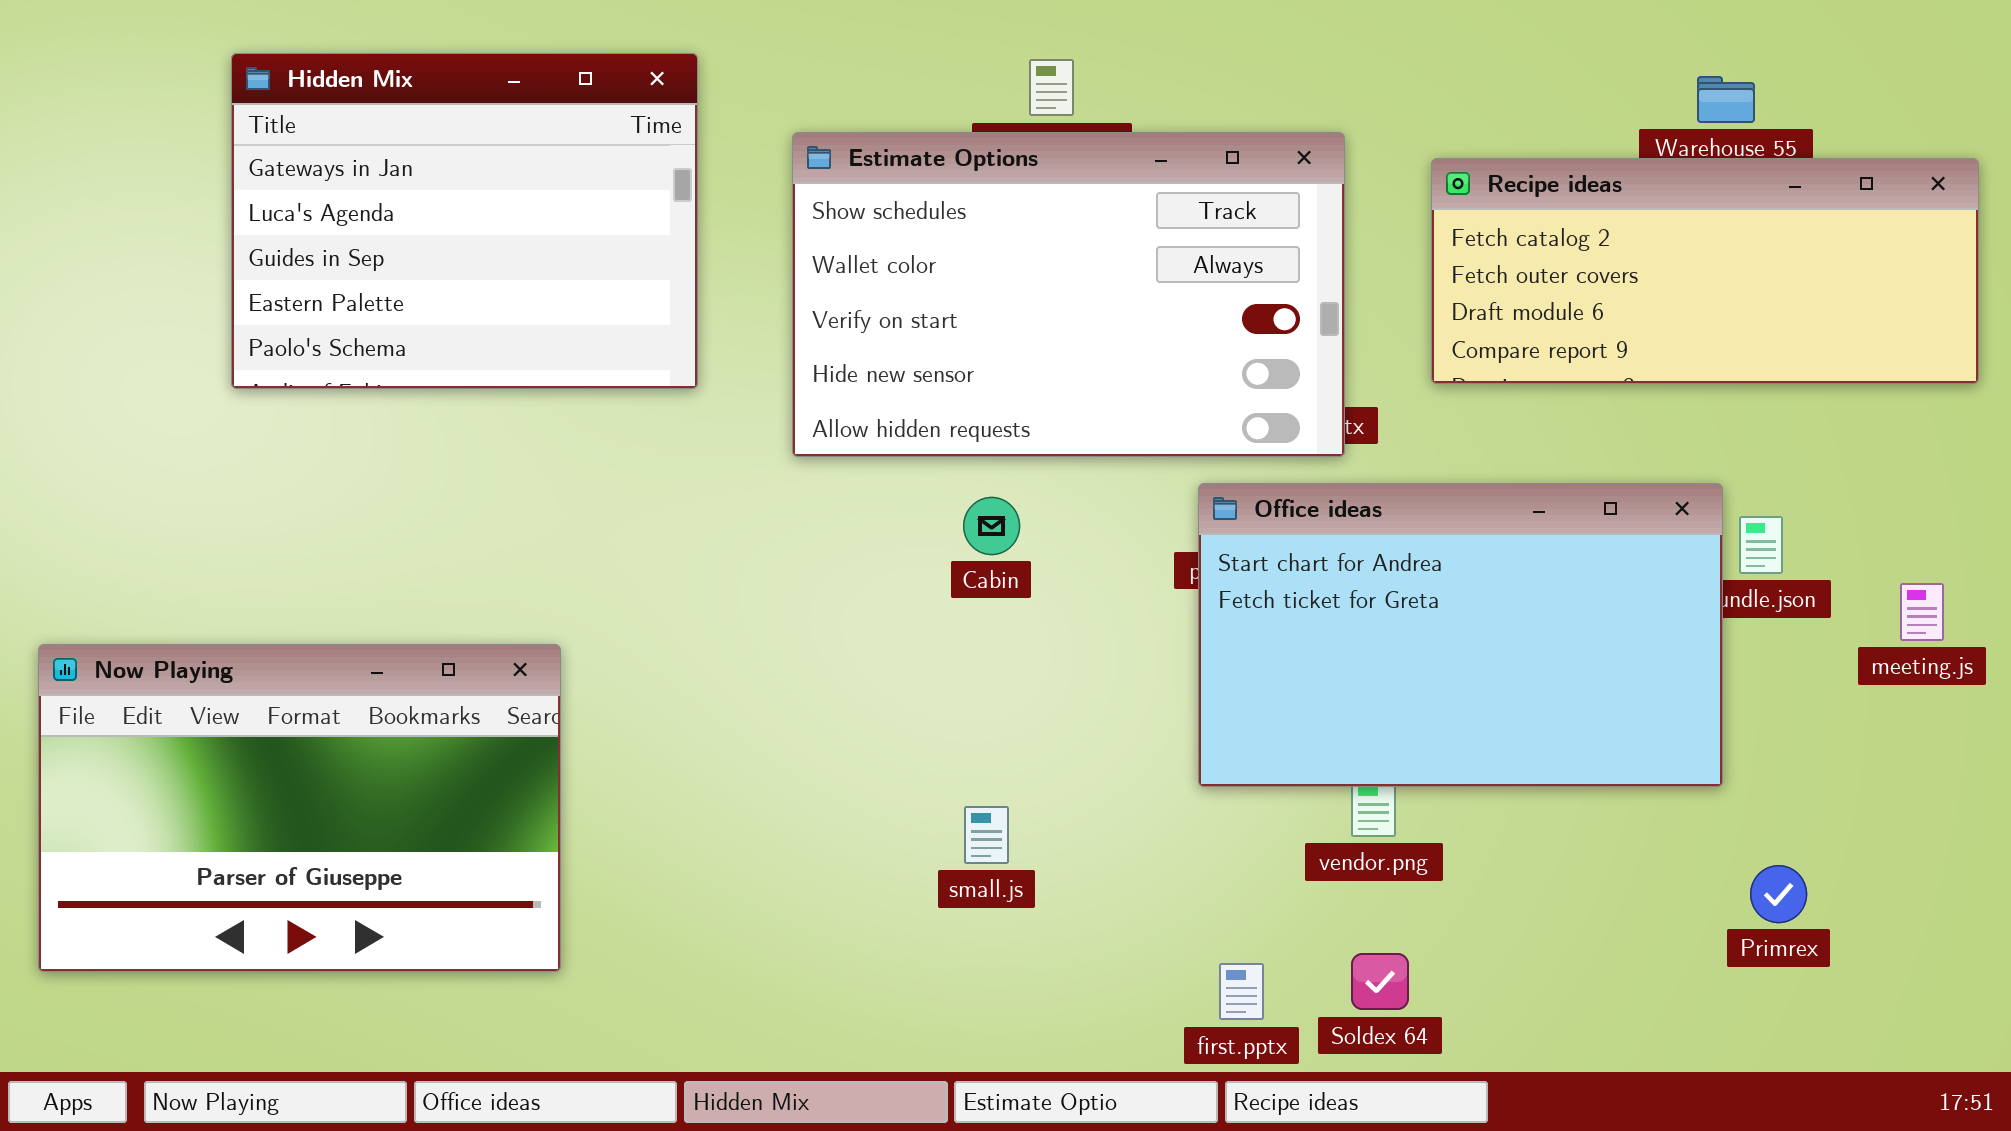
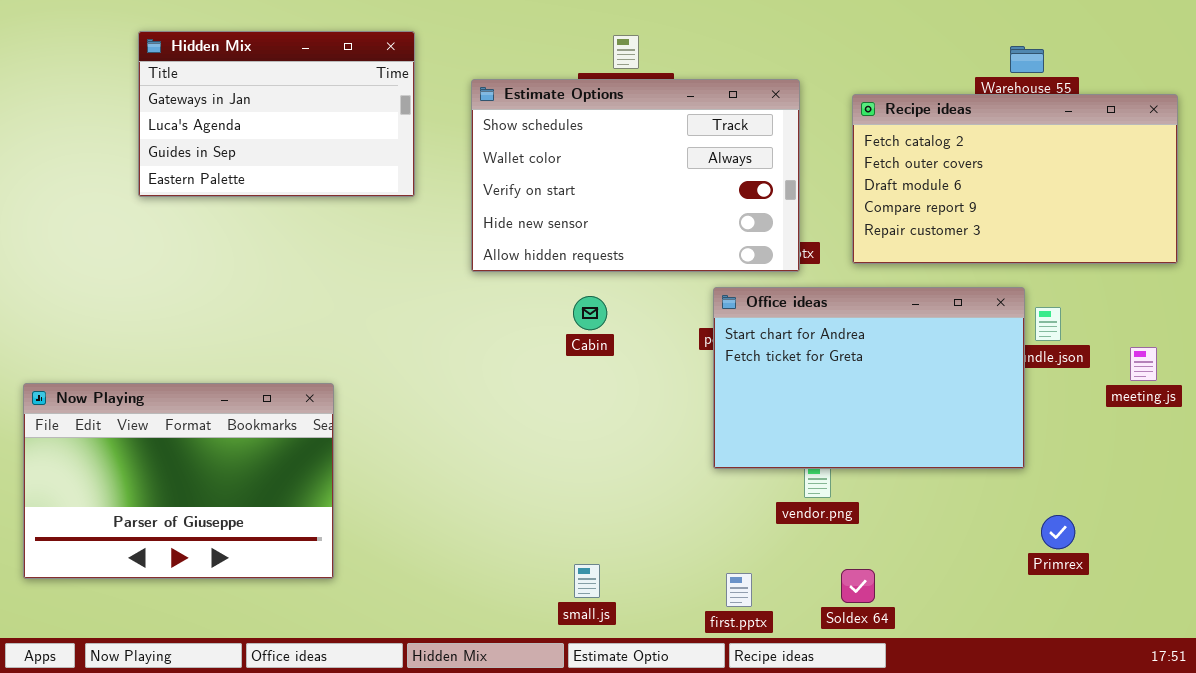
Hidden Mix: [231,53,698,389] -> [138,31,415,197], resized
Recipe ideas: [1431,158,1979,384] -> [852,94,1178,264], resized
small.js: [964,806,1009,864] -> [574,564,600,598], moved
Soldex 64: [1351,953,1409,1010] -> [841,569,875,603], moved

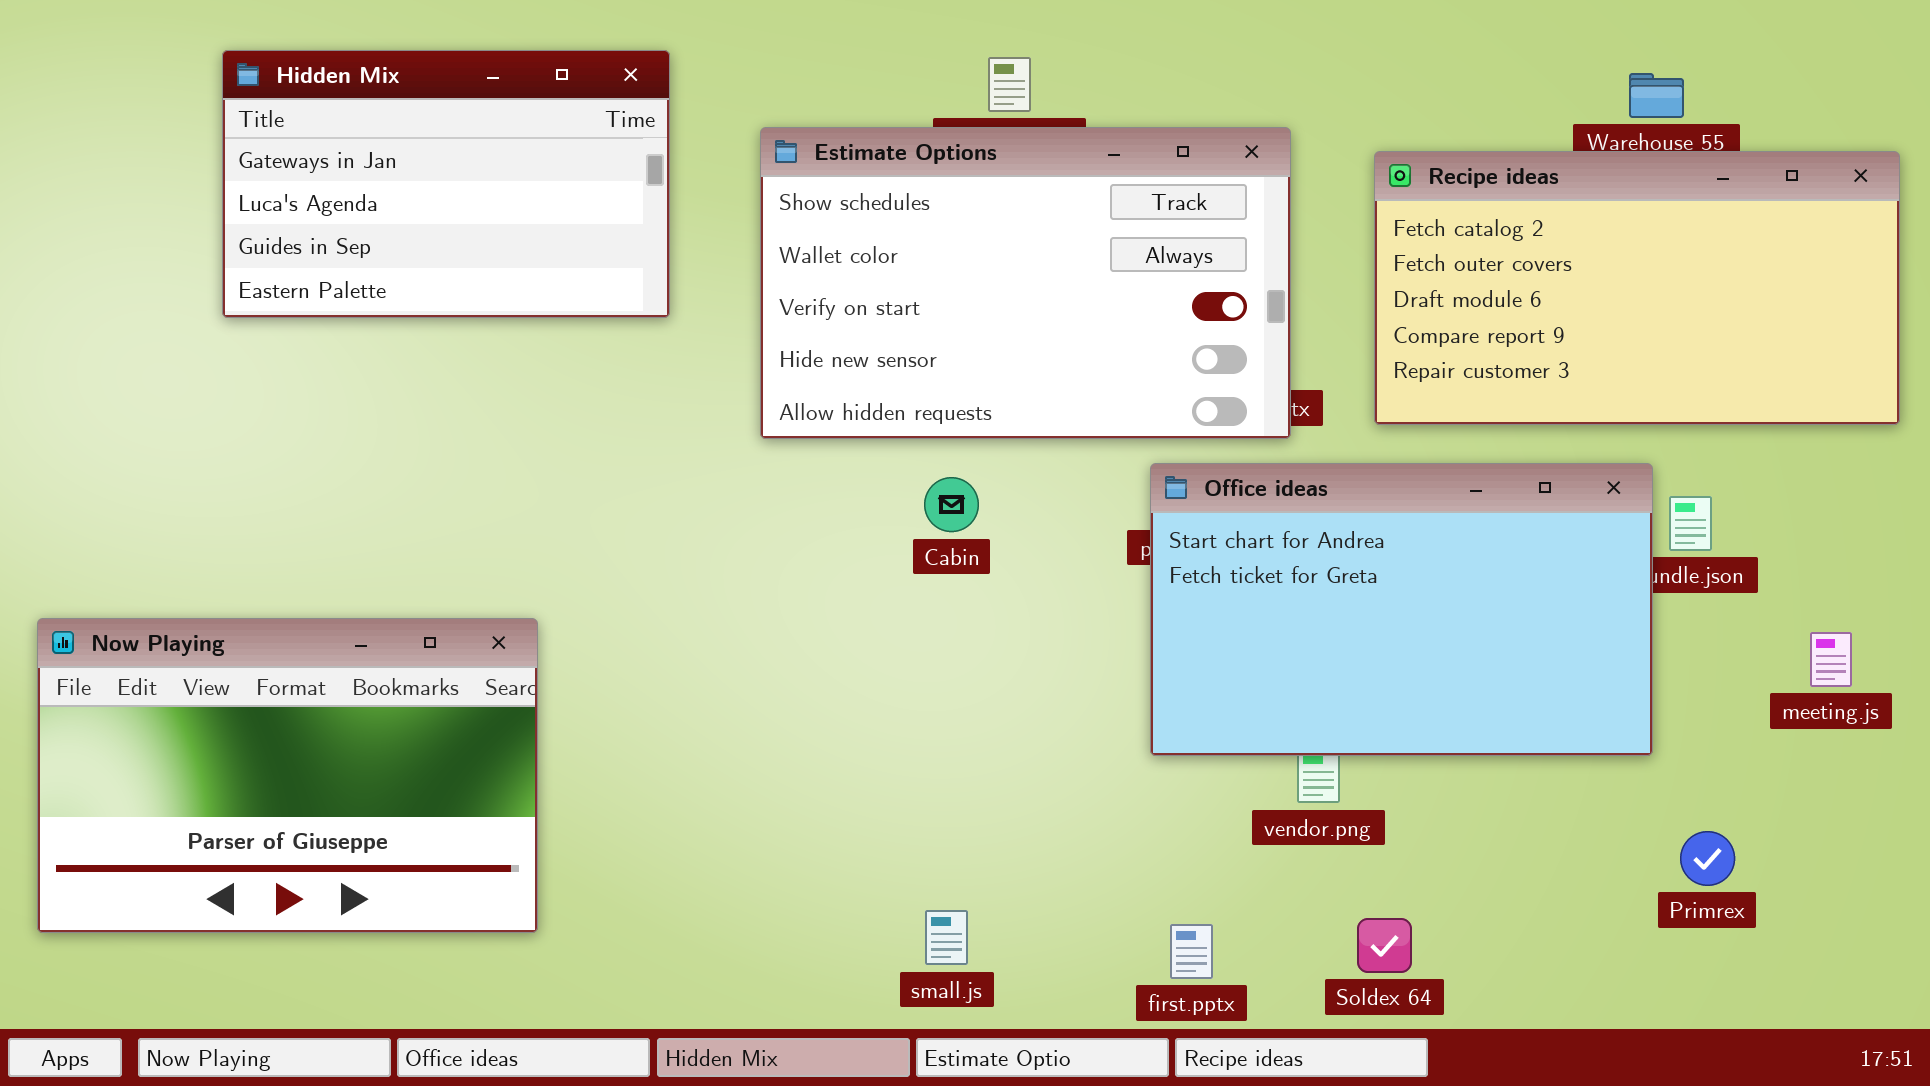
meeting.js: [1130,347,1157,381] -> [1810,632,1852,687], moved

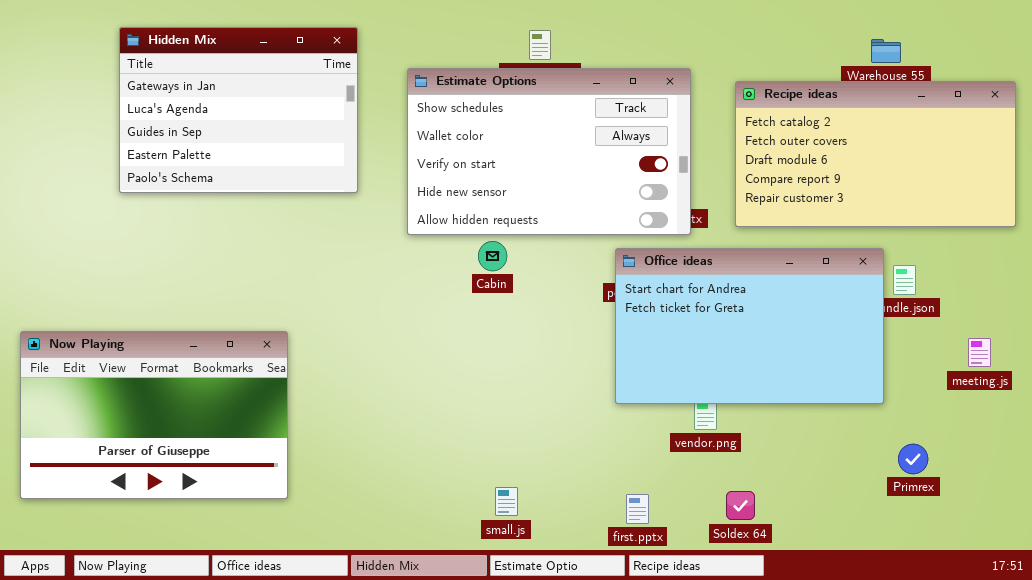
Hidden Mix: [222,50,670,318] -> [119,27,358,193], resized
Cabin: [924,477,979,532] -> [478,241,507,271], moved

